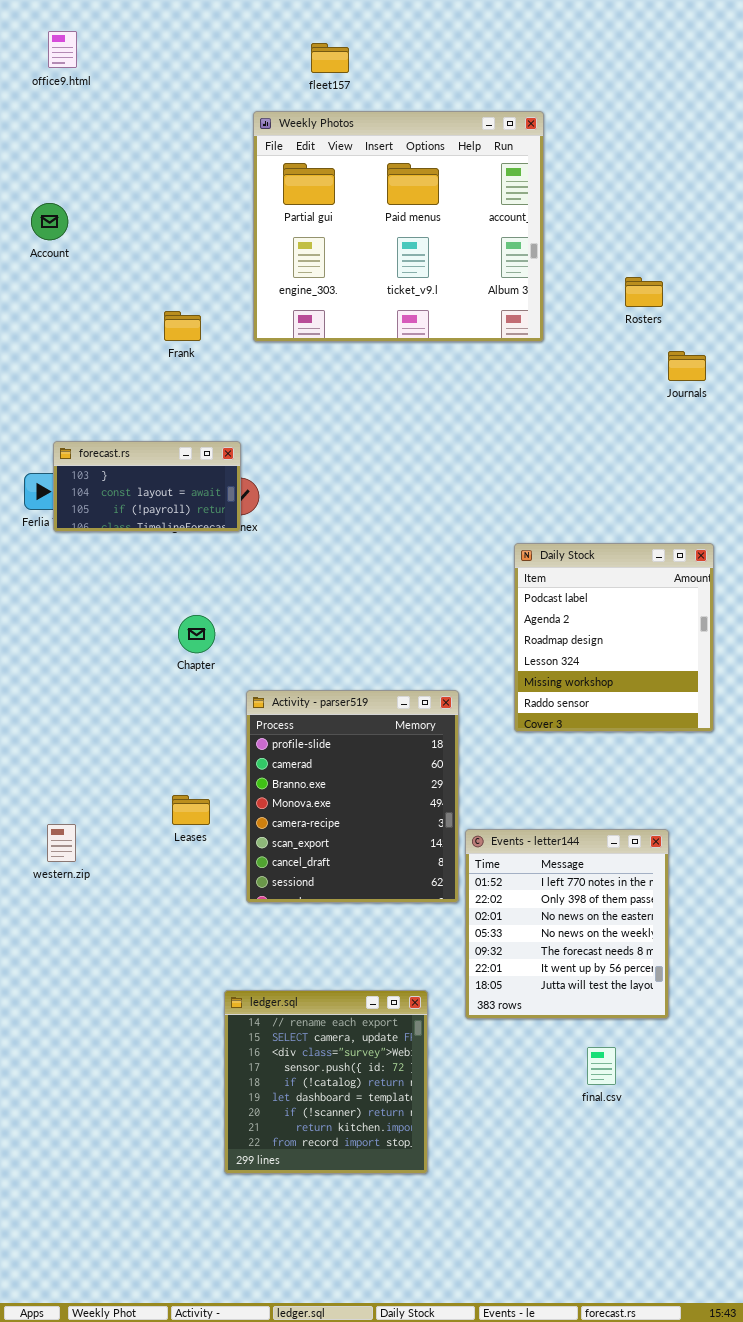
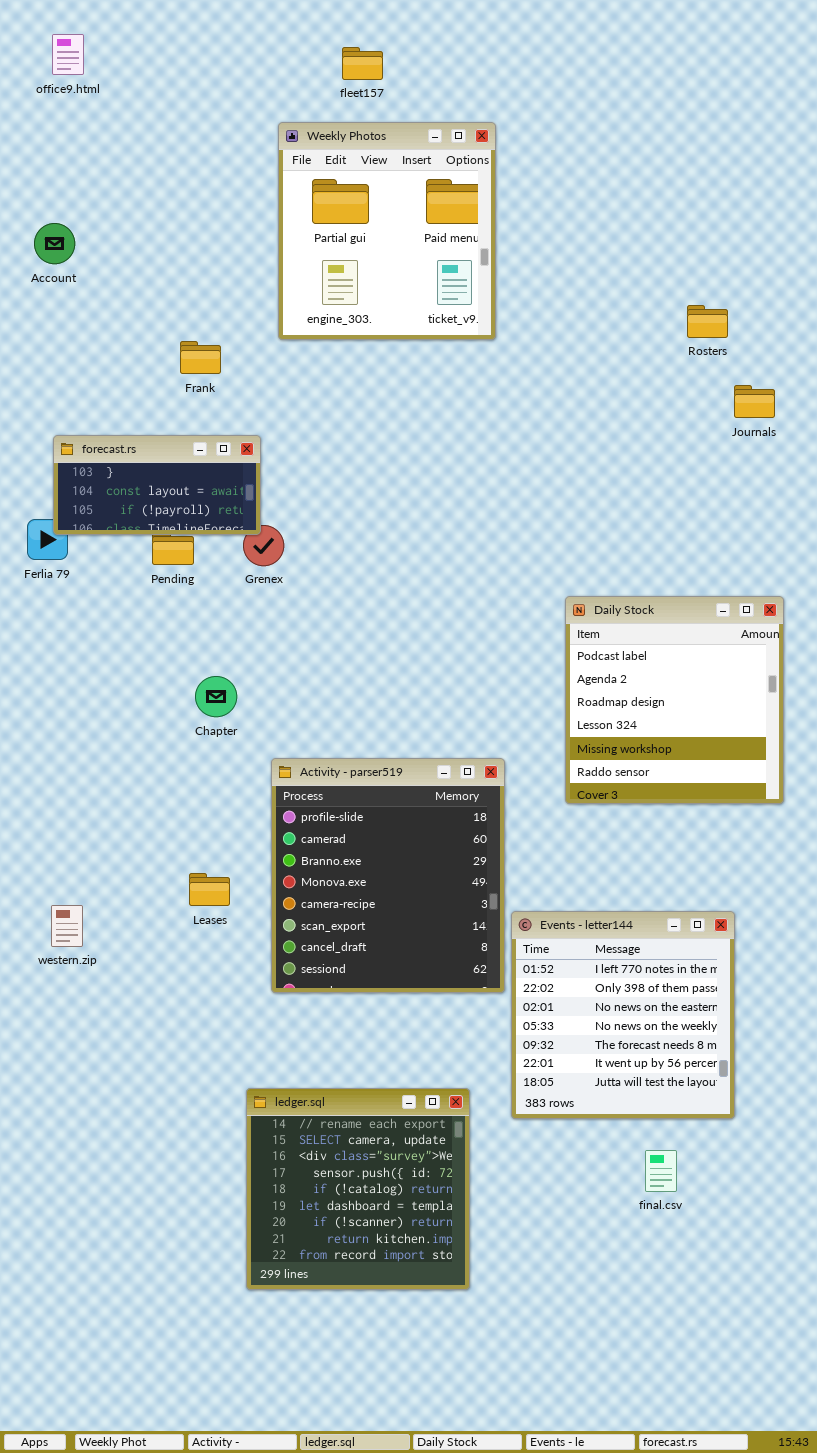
Weekly Photos: [253,111,544,342] -> [278,122,496,340], resized
forecast.rs: [53,441,241,532] -> [53,435,261,535], moved

